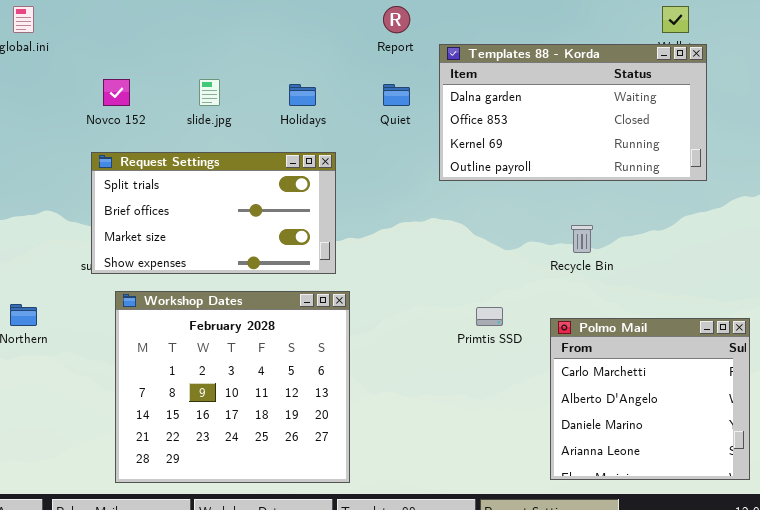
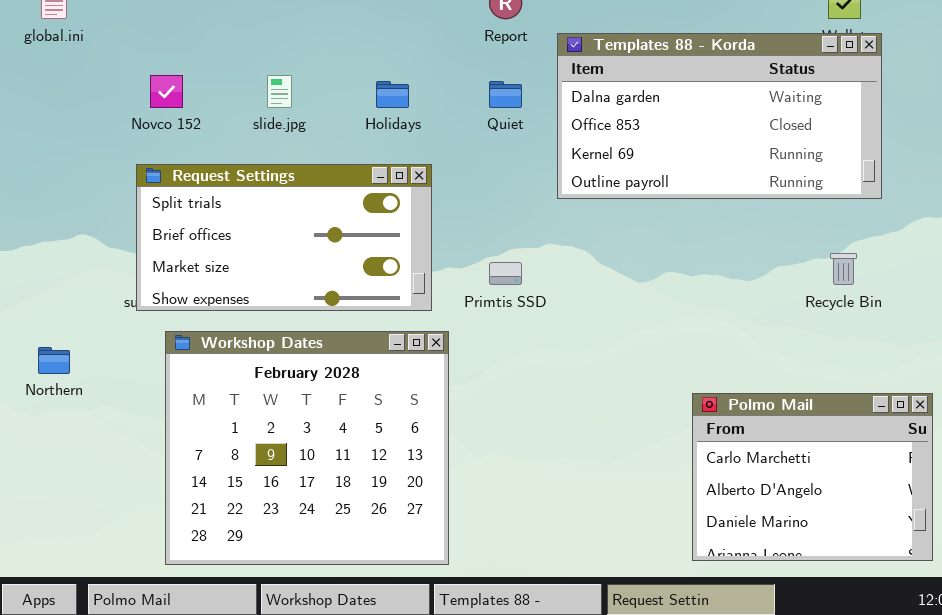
Recycle Bin: [571,225,593,253] -> [830,253,857,285], moved
Primtis SSD: [476,307,503,326] -> [489,262,522,285], moved
Polmo Mail: [550,318,750,480] -> [692,393,933,561], resized

